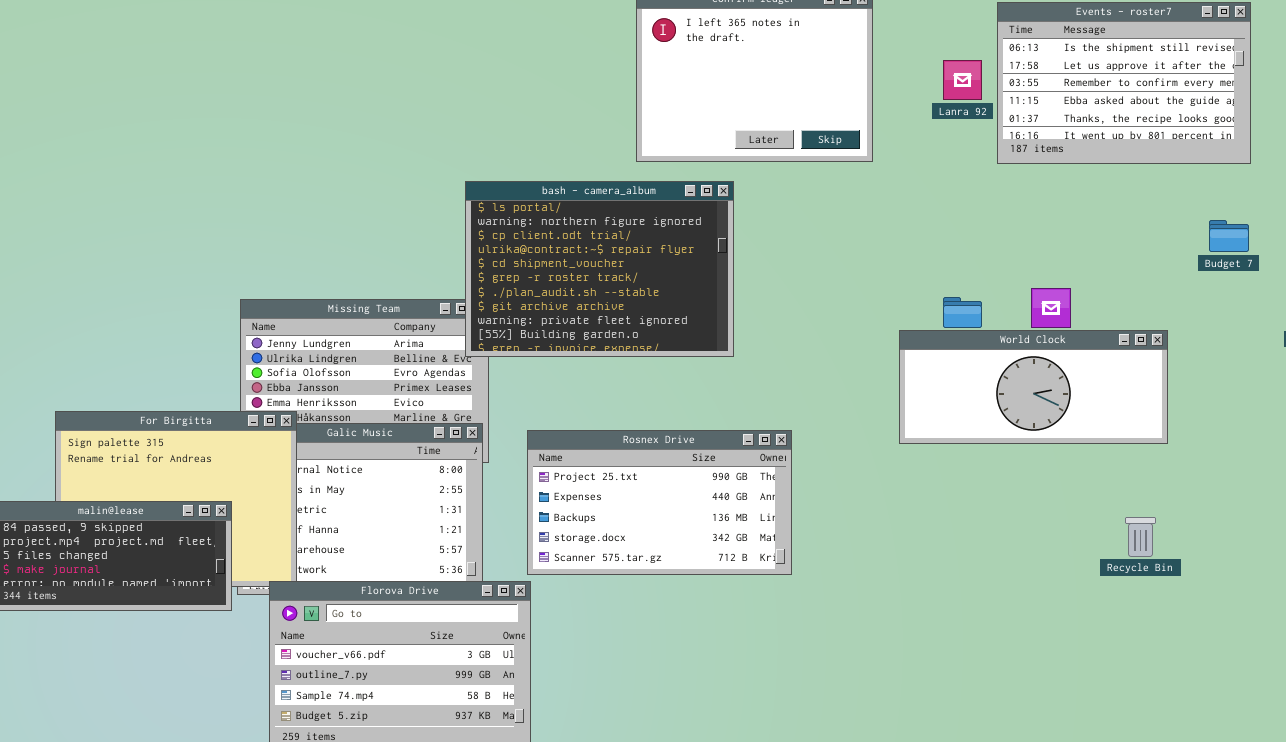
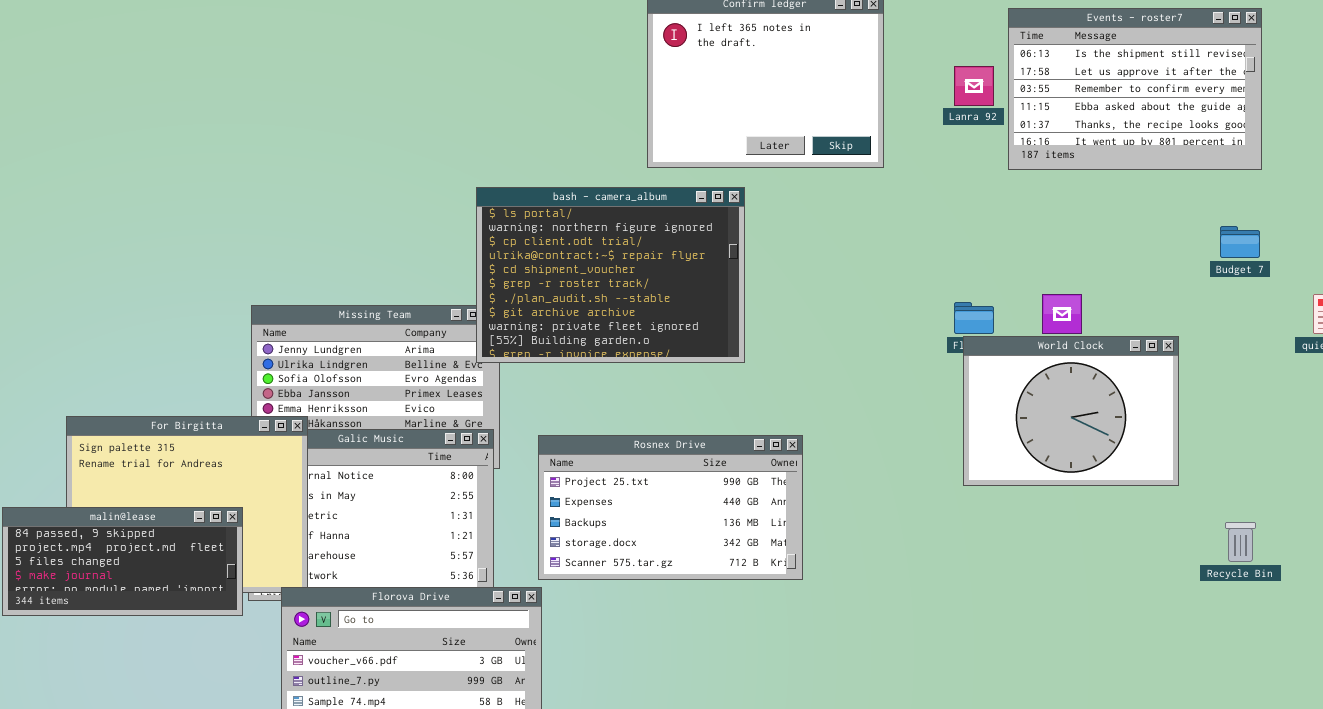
World Clock: [899,330,1168,444] -> [963,336,1179,486], resized
Recycle Bin: [1125,517,1156,557] -> [1225,522,1256,562], moved

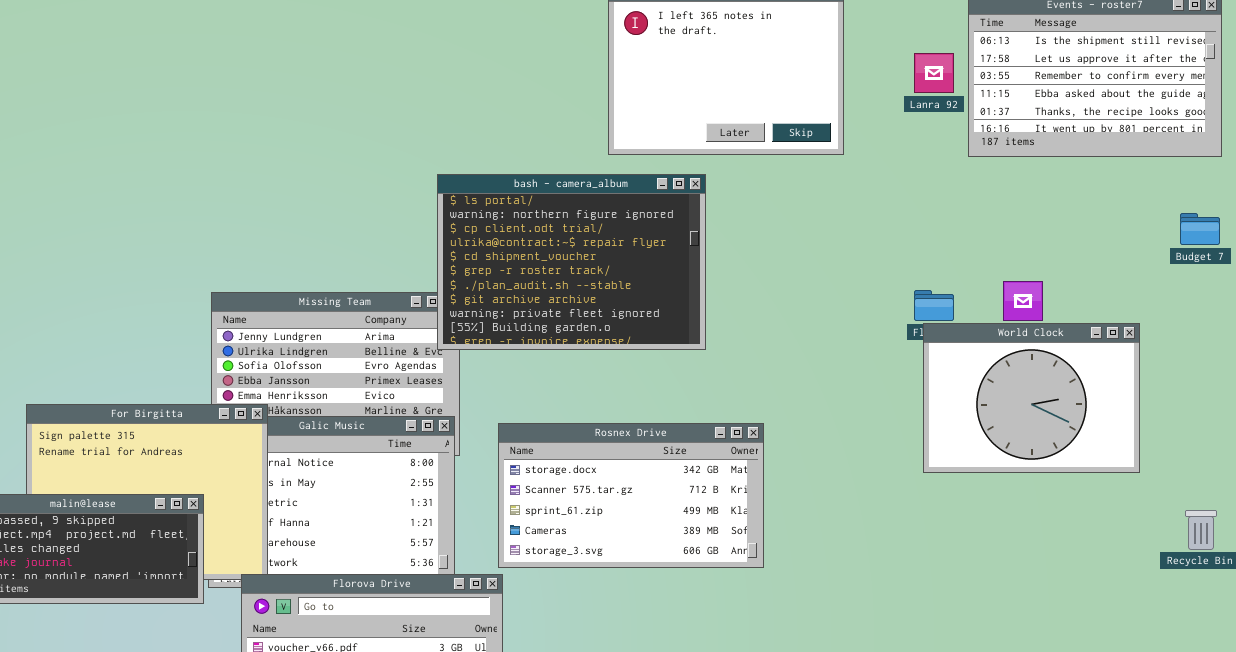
Rosnex Drive: [538,435,803,580] -> [498,423,764,568], scrolled down 3 rows

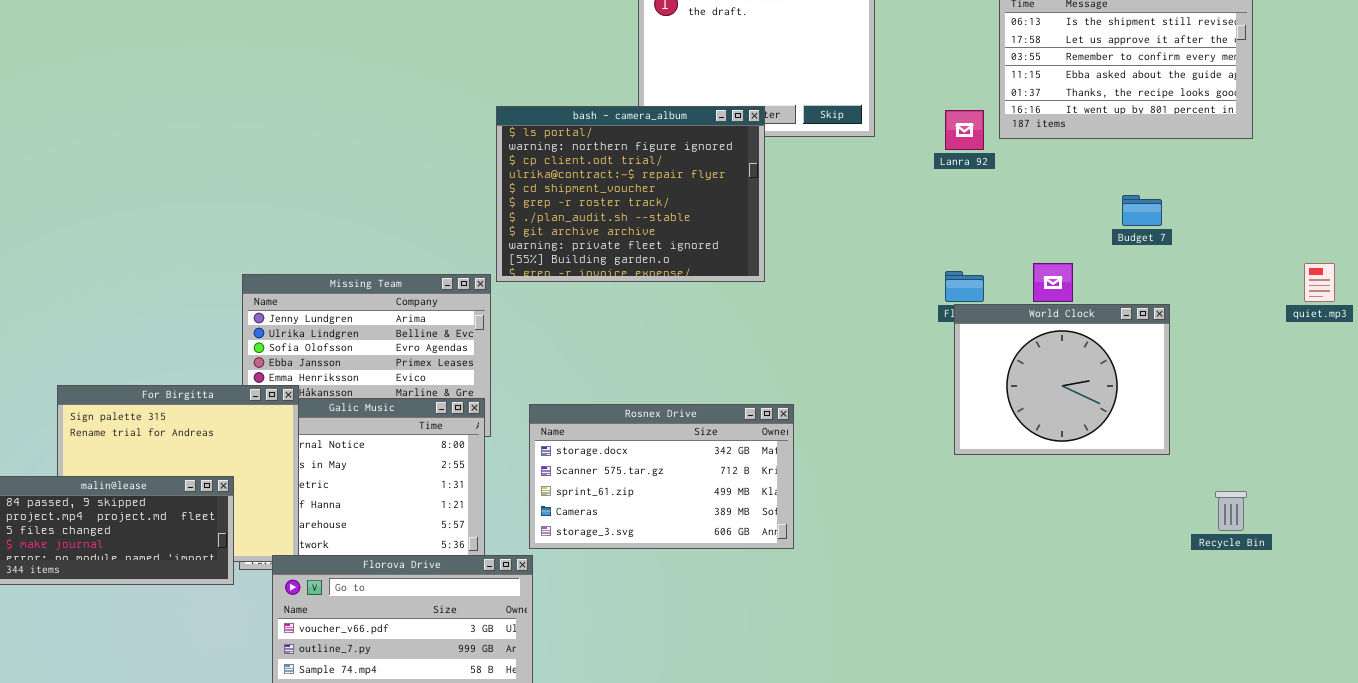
Lanra 92: [914,53,954,93] -> [945,110,984,150], moved
bash - camera_album: [437,174,706,350] -> [496,106,765,282], moved
Budget 7: [1180,213,1220,245] -> [1122,195,1162,226], moved

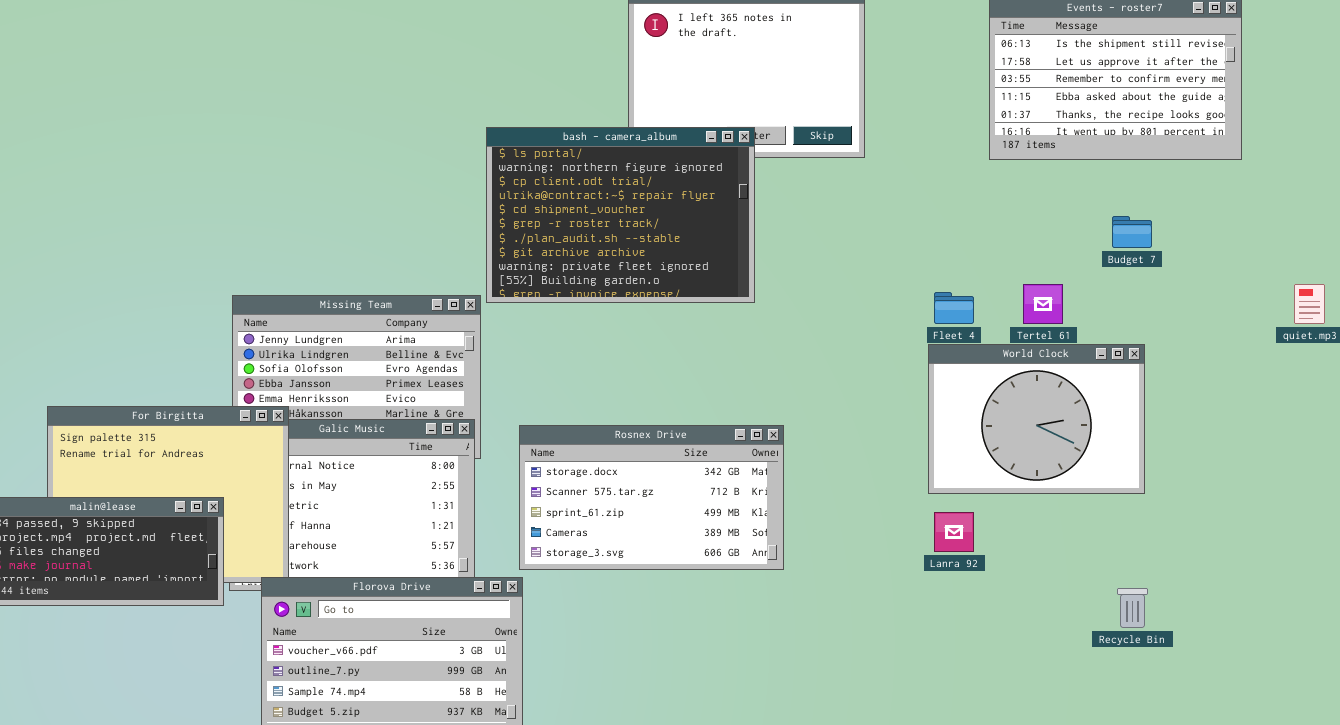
Lanra 92: [945,110,984,150] -> [934,512,974,552], moved
World Clock: [954,304,1170,455] -> [928,344,1145,494], moved
Recycle Bin: [1215,491,1247,531] -> [1117,588,1148,628], moved

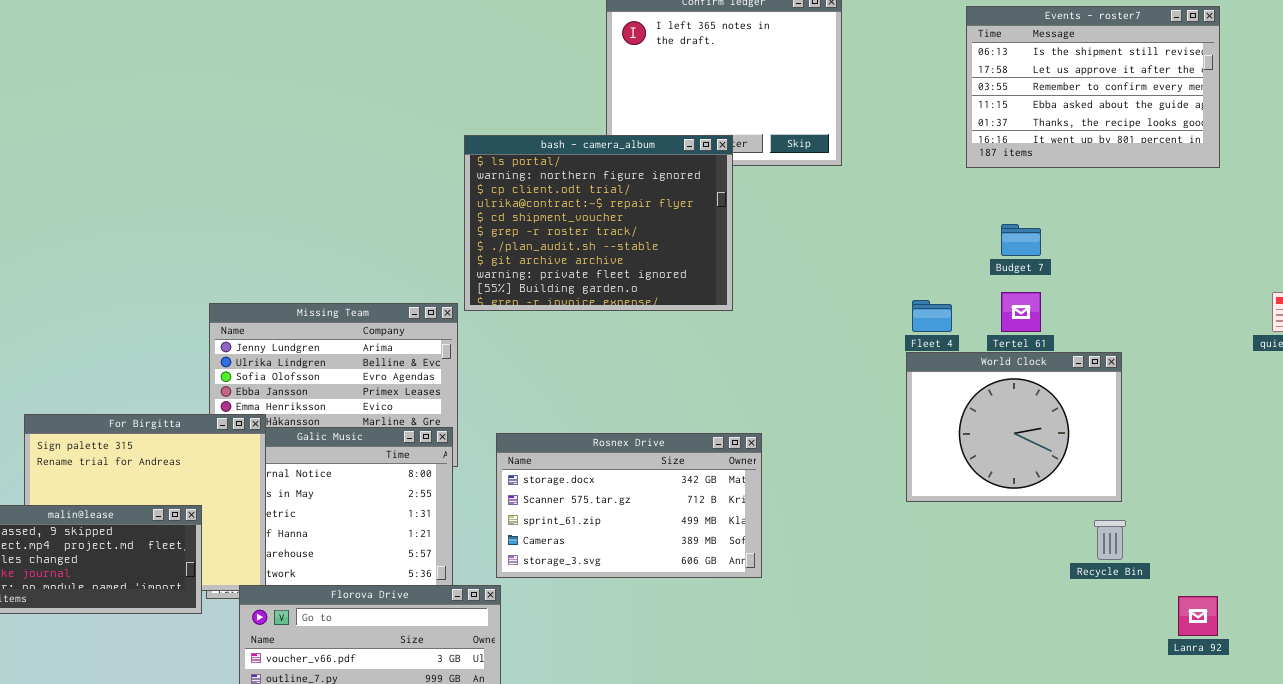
Budget 7: [1112,216,1152,248] -> [1001,224,1041,256], moved
Lanra 92: [934,512,974,552] -> [1178,596,1218,636], moved
Recycle Bin: [1117,588,1148,628] -> [1094,520,1126,560], moved

